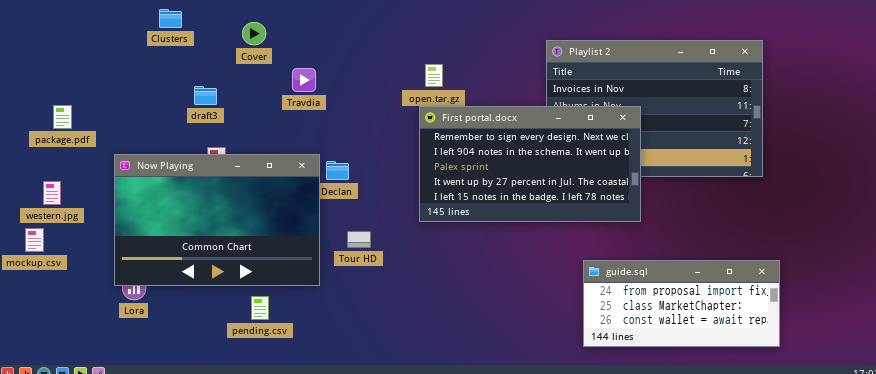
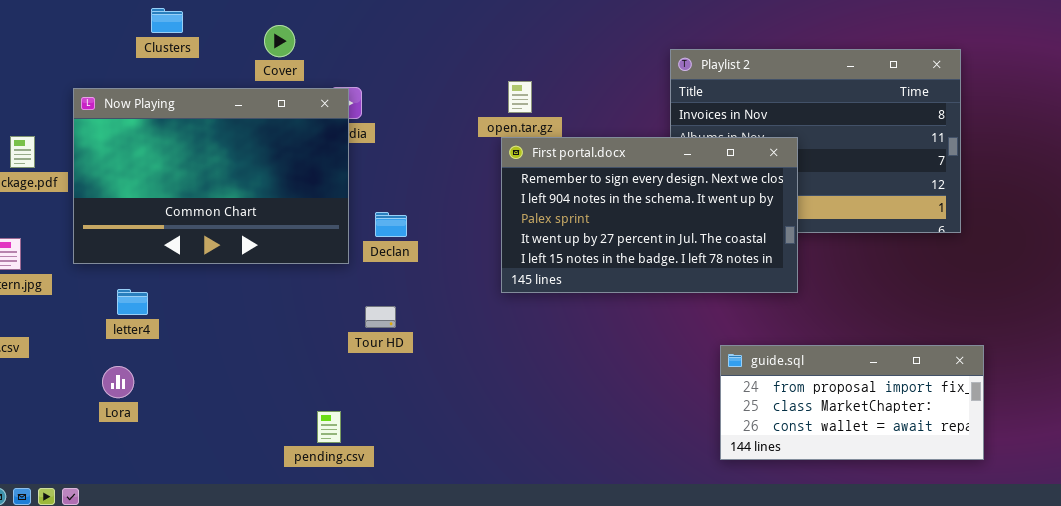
Now Playing: [114,154,320,286] -> [73,88,349,264], moved
Tour HD: [347,231,371,248] -> [365,306,396,328], moved
pending.csv: [251,296,269,320] -> [317,411,341,443], moved

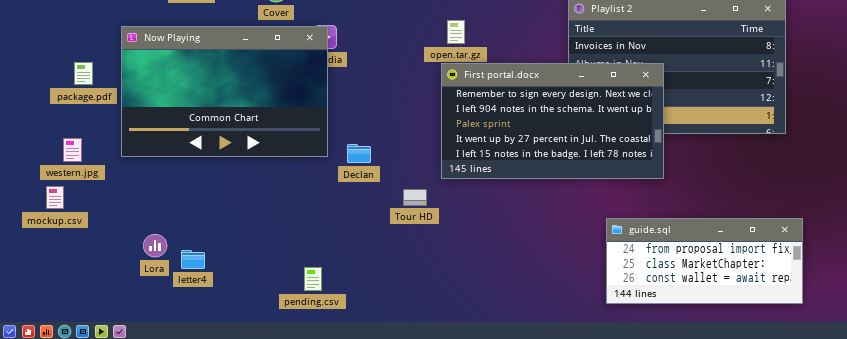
Declan: [375,212,407,237] -> [347,144,371,163], moved
letter4: [117,289,148,315] -> [181,250,205,269], moved
Tour HD: [365,306,396,328] -> [403,189,427,206], moved

